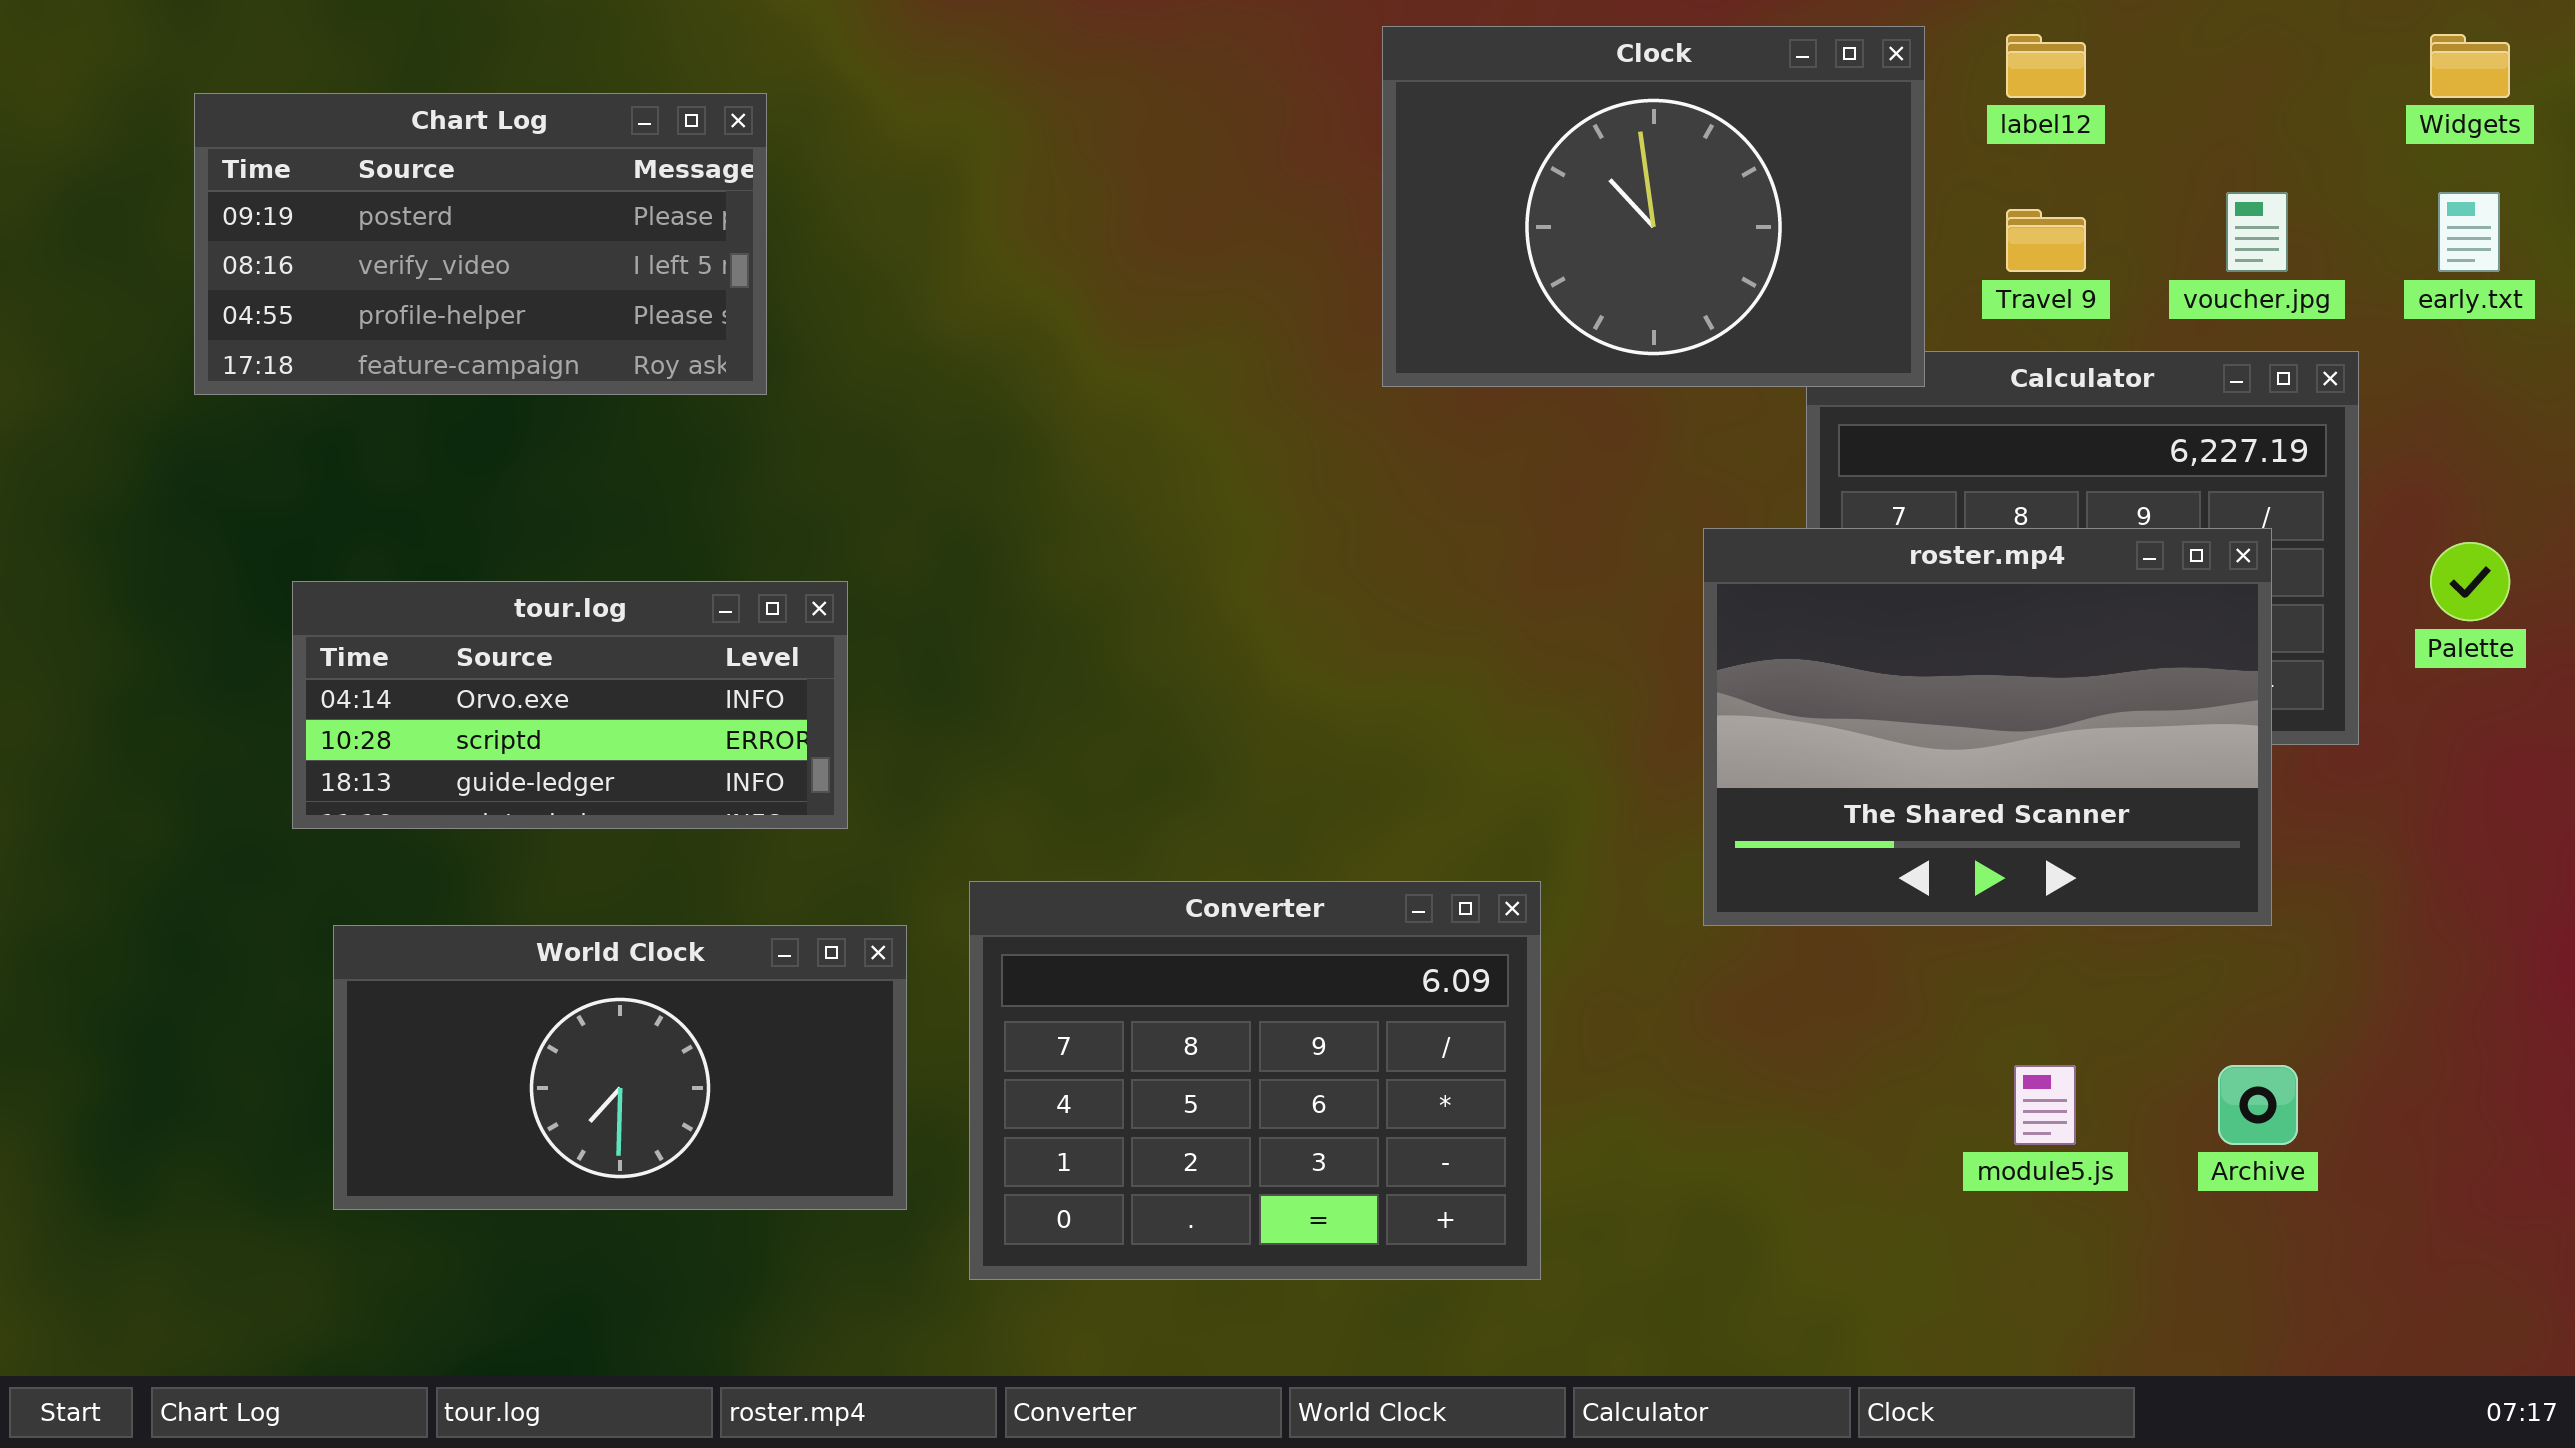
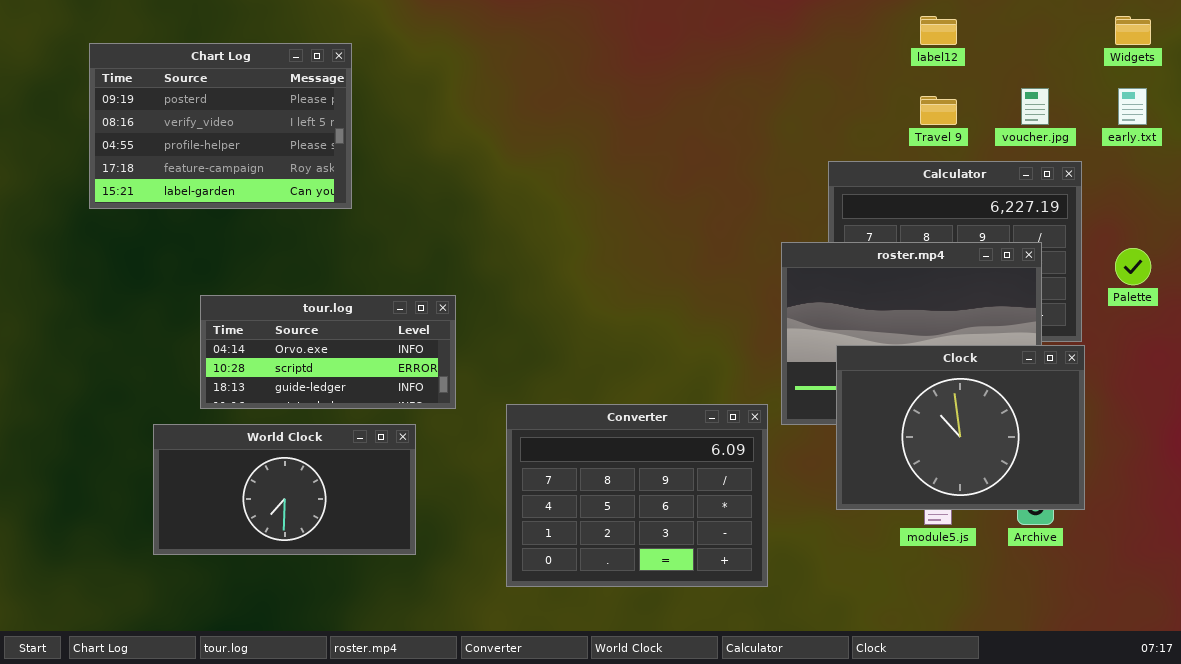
Clock: [1382,26,1925,387] -> [836,345,1085,510], moved
Chart Log: [194,93,767,395] -> [89,43,352,209], resized
tour.log: [292,581,848,829] -> [200,295,456,409], moved
Converter: [969,881,1541,1280] -> [506,404,768,587], moved

